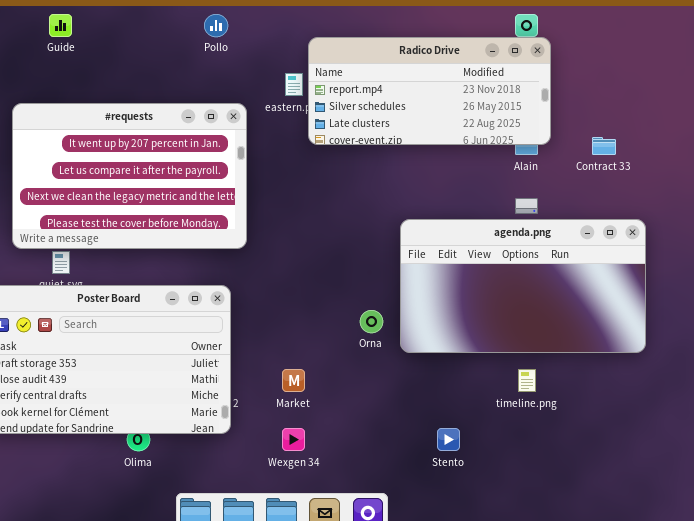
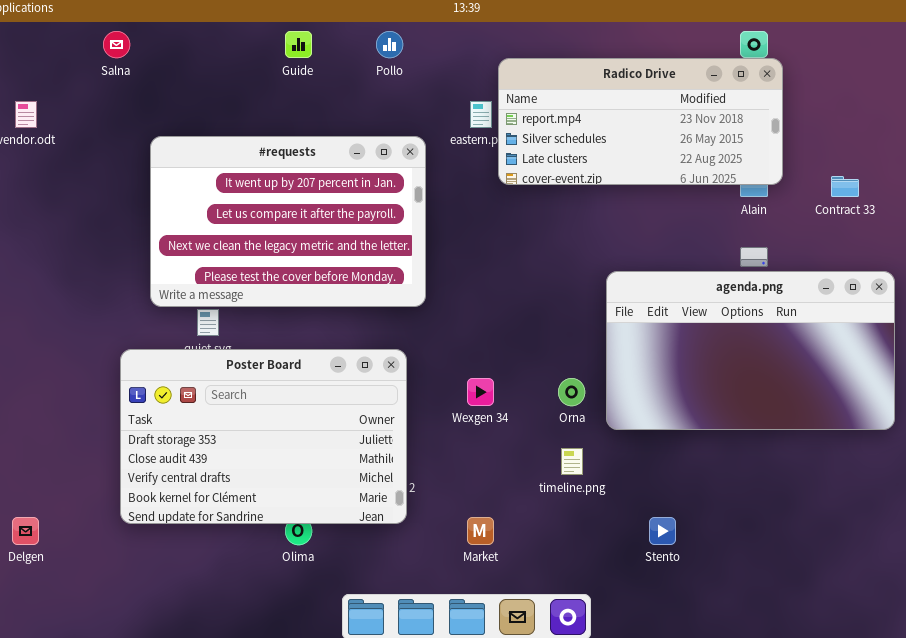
Guide: [49,14,72,37] -> [285,31,312,58], moved
Market: [282,369,305,392] -> [467,517,494,545], moved
timeline.png: [518,369,536,392] -> [561,448,583,475], moved
Wexgen 34: [282,428,305,451] -> [467,378,494,406], moved

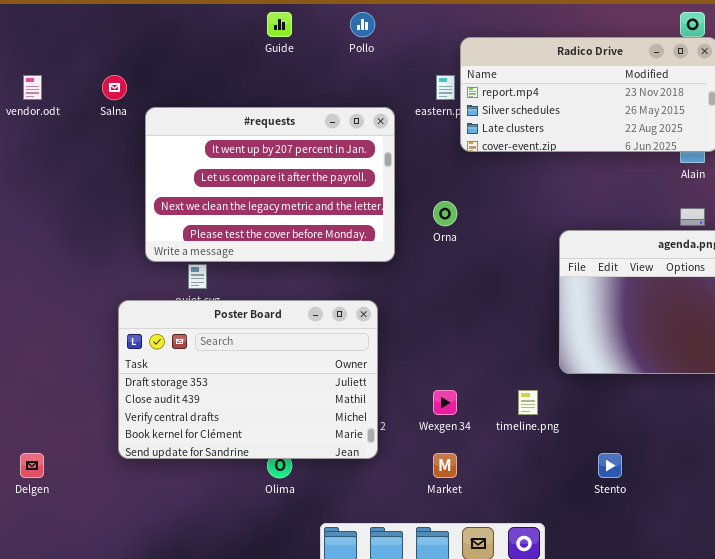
Salna: [103,31,130,58] -> [102,75,127,100], moved
Wexgen 34: [467,378,494,406] -> [433,390,457,415], moved
Orna: [558,378,585,406] -> [433,201,457,226], moved

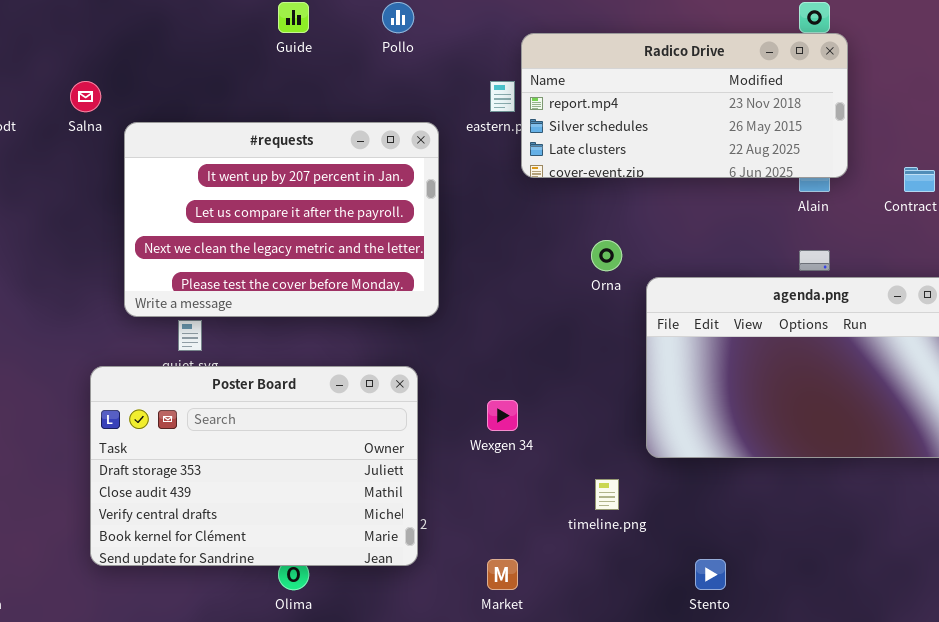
Orna: [433,201,457,226] -> [591,240,622,271], moved
Wexgen 34: [433,390,457,415] -> [487,400,518,431], moved

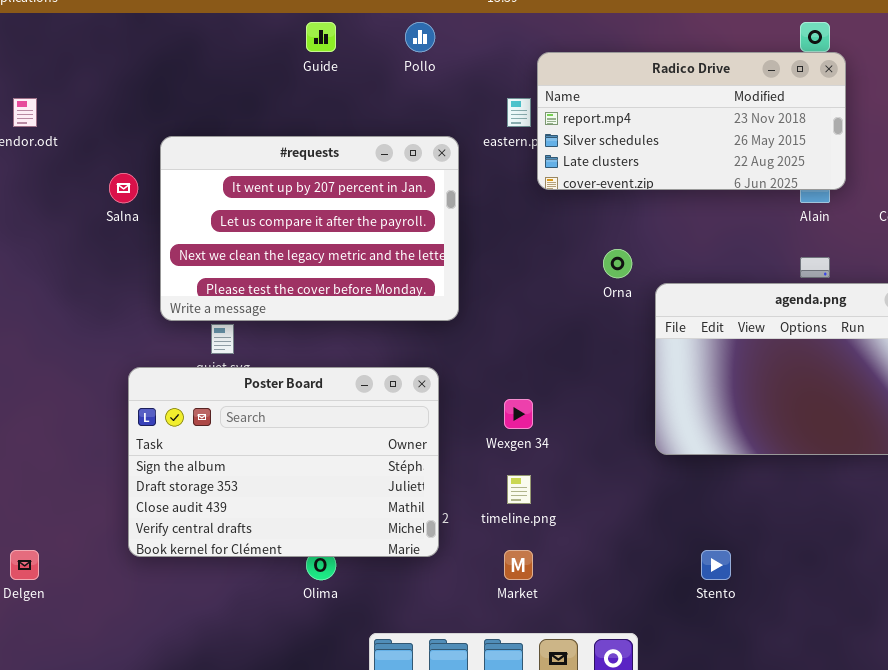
Salna: [70,81,101,112] -> [109,173,138,203], moved
Poster Board: [90,366,418,566] -> [128,367,439,557], scrolled up 1 row
timeline.png: [595,479,619,510] -> [507,475,531,504], moved

